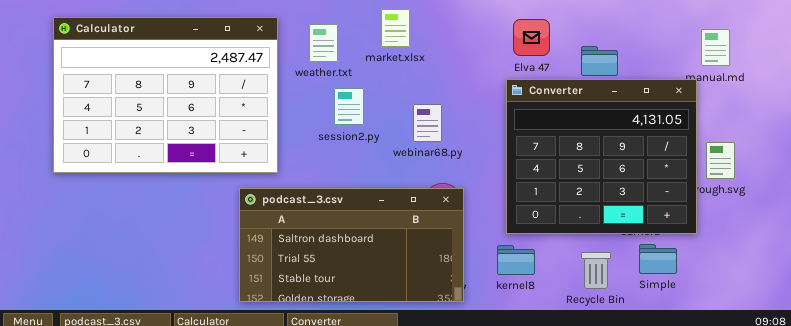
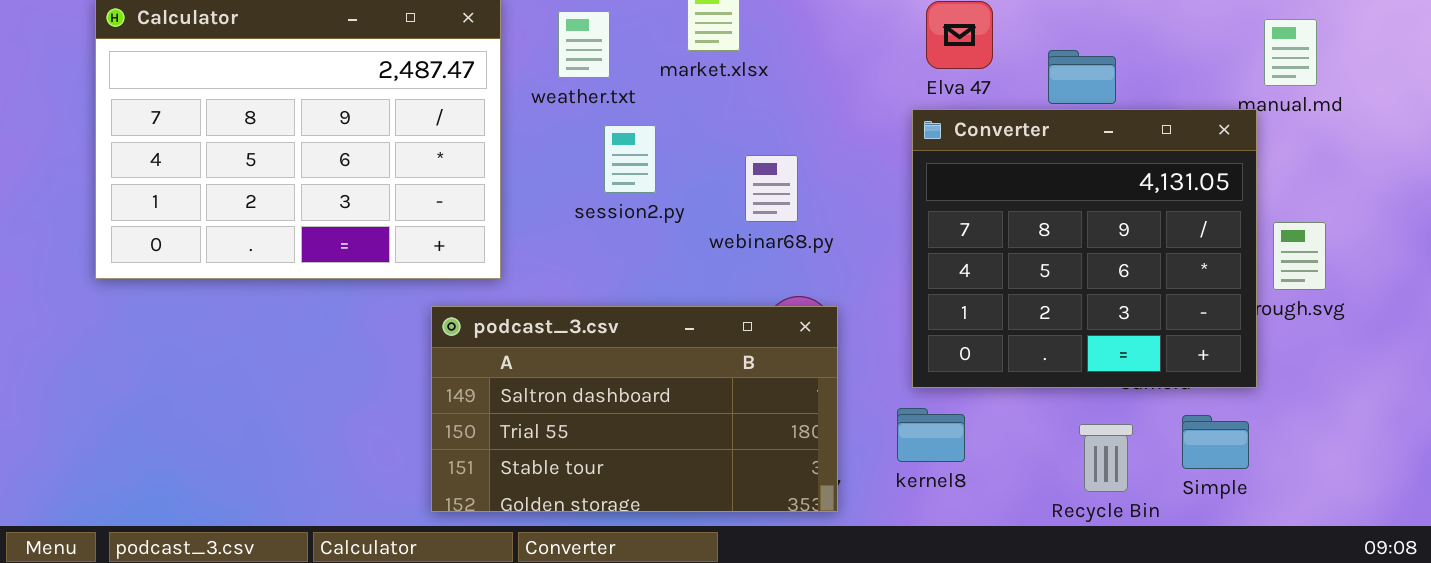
Simple: [639,244,677,274] -> [1182,415,1249,469], moved
Recycle Bin: [581,252,611,289] -> [1079,424,1133,492], moved

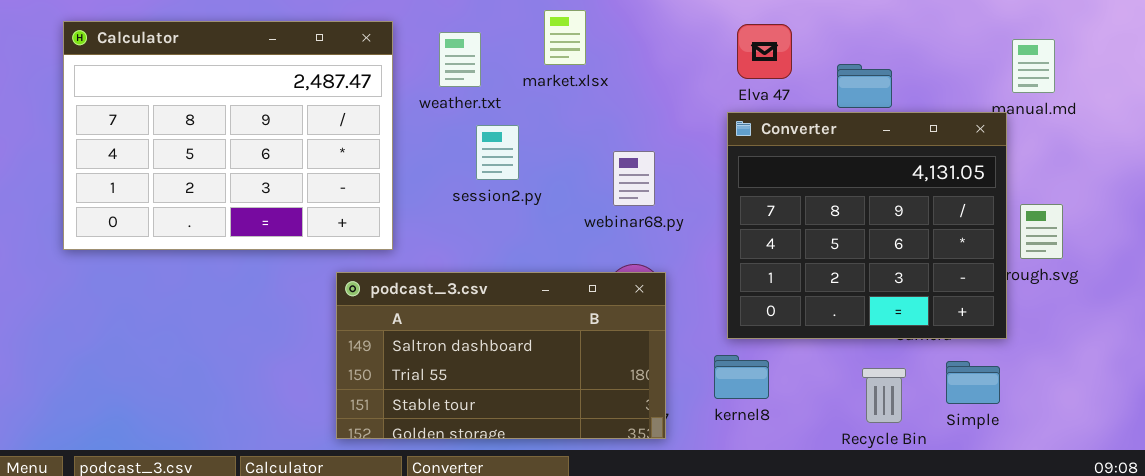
webinar68.py: [745,155,798,222] -> [613,151,655,206], moved

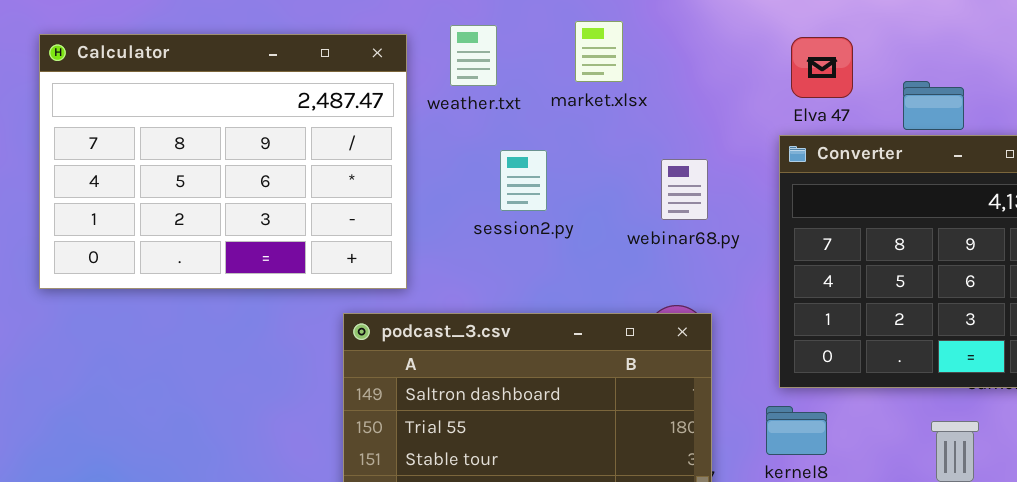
weather.txt: [439,32,481,87] -> [450,25,497,86], moved
webinar68.py: [613,151,655,206] -> [661,159,708,220], moved

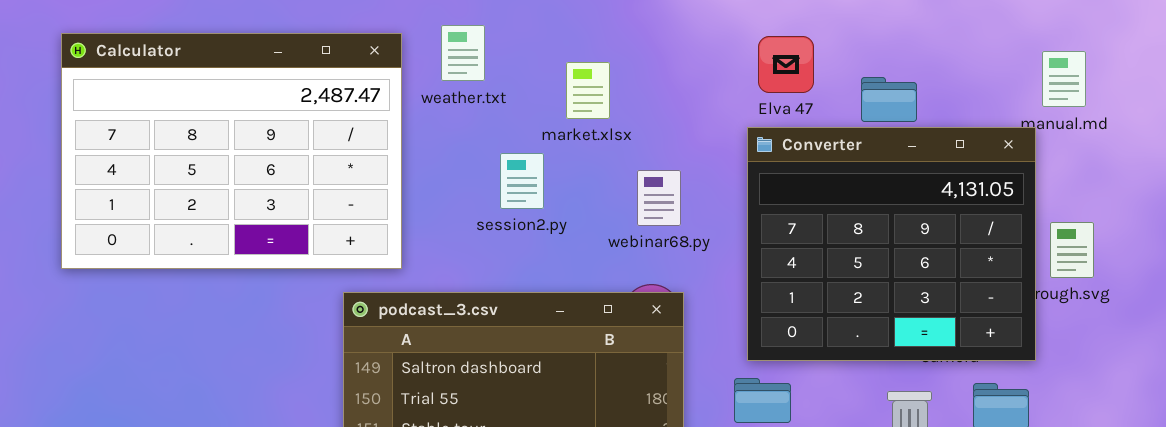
market.xlsx: [575,21,623,82] -> [566,62,610,119], moved
session2.py: [500,150,547,211] -> [500,153,544,209], moved
webinar68.py: [661,159,708,220] -> [637,170,681,226], moved

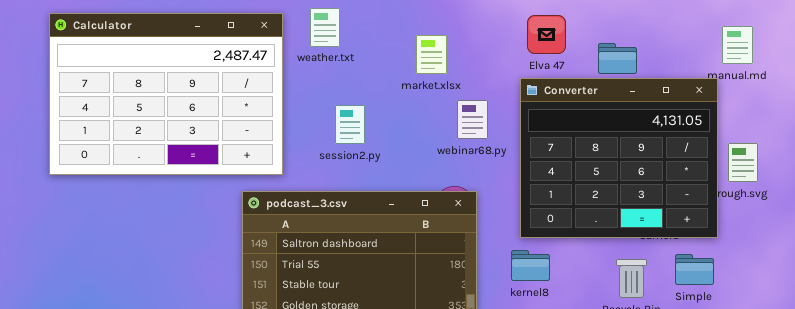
market.xlsx: [566,62,610,119] -> [416,35,447,74], moved
session2.py: [500,153,544,209] -> [335,105,365,144], moved
webinar68.py: [637,170,681,226] -> [457,100,488,139], moved

